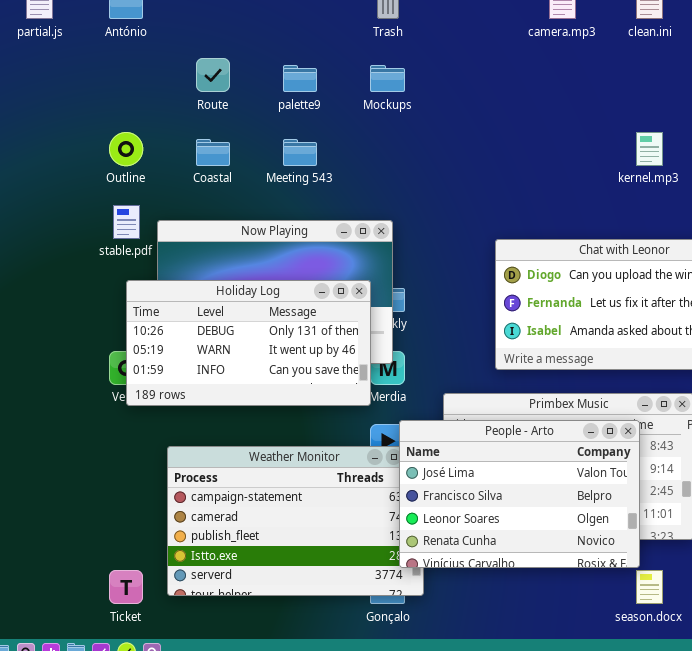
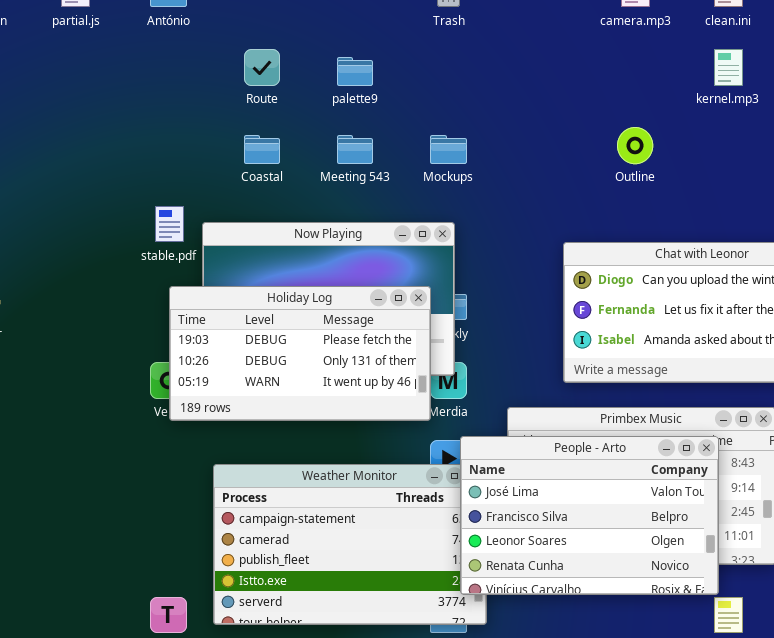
Mockups: [370,65,405,92] -> [430,135,467,164], moved
Outline: [109,132,143,166] -> [617,127,653,164], moved
kernel.mp3: [636,132,663,166] -> [714,49,743,86], moved
Holiday Log: [126,280,371,406] -> [169,286,431,421], scrolled up 1 row

